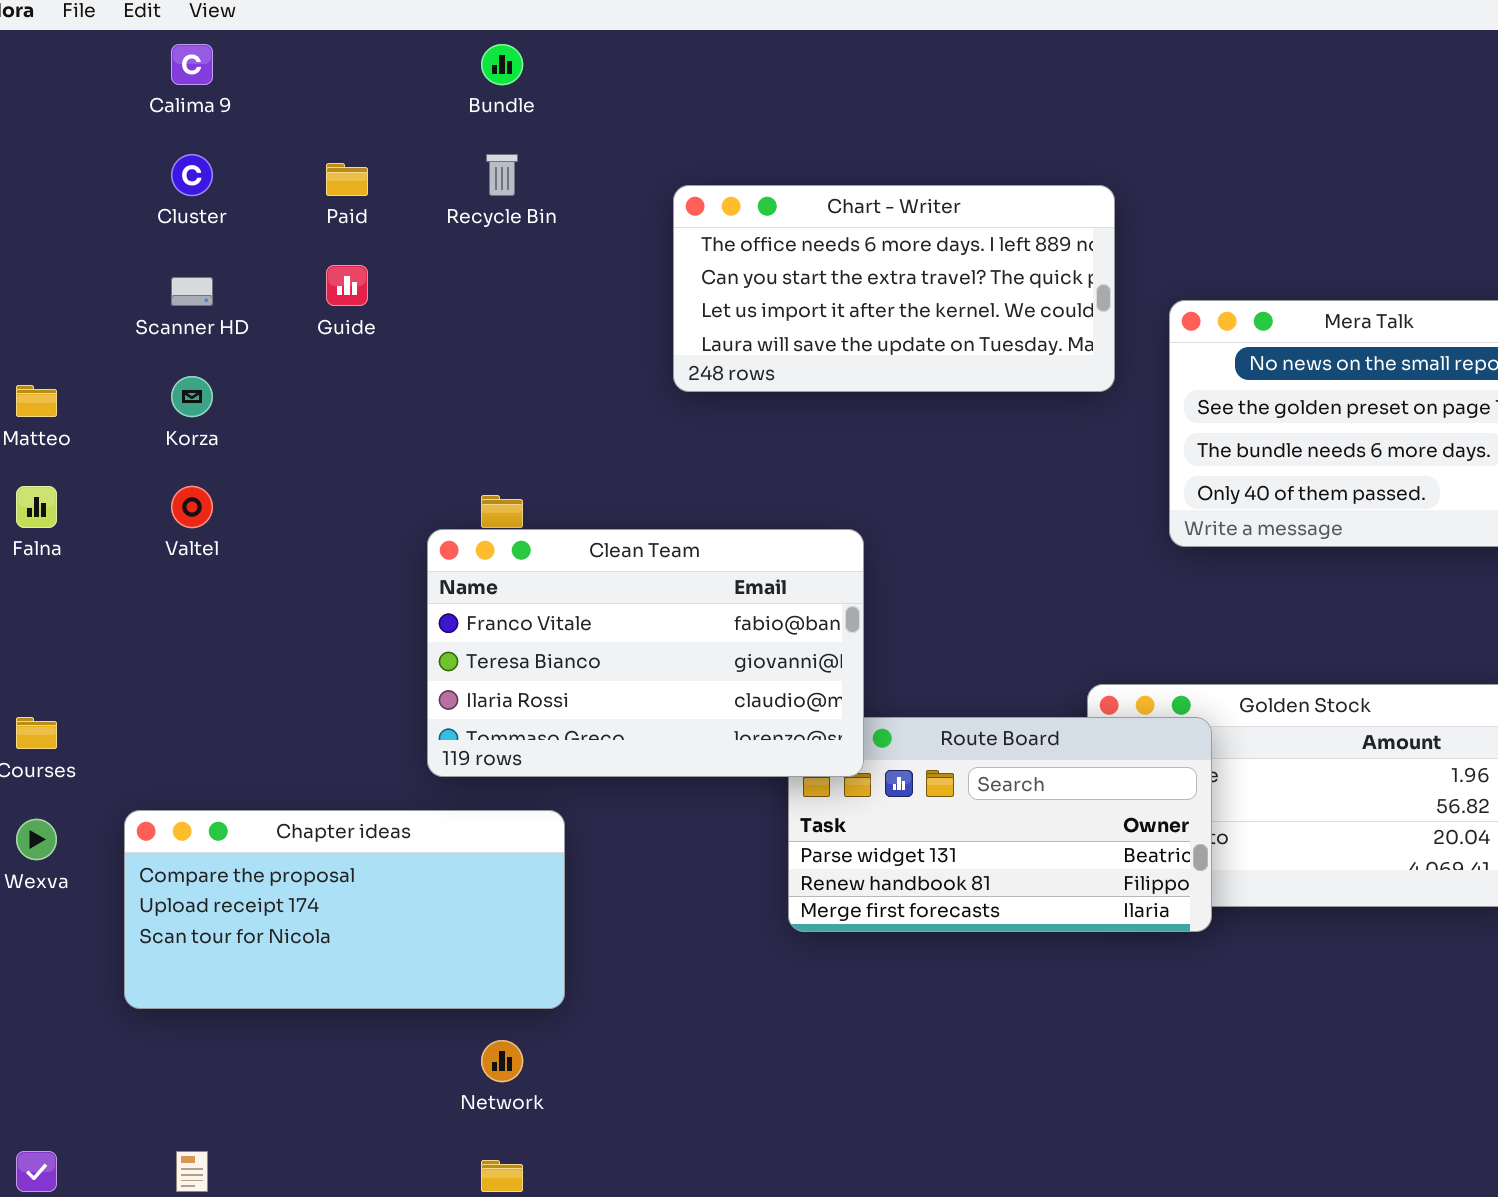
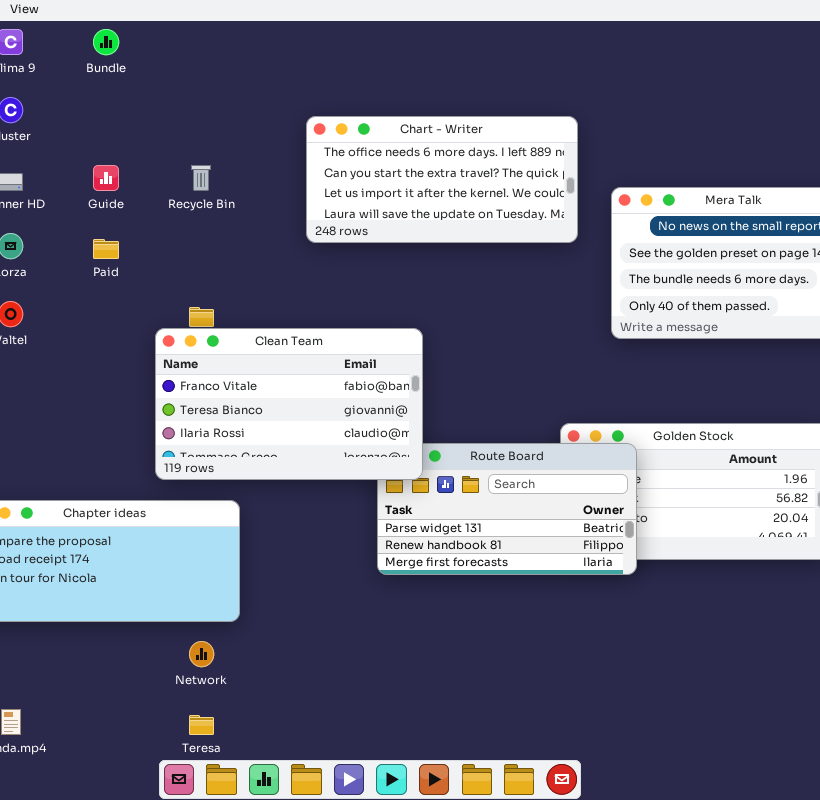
Bundle: [481,44,523,85] -> [93,29,119,55], moved
Recycle Bin: [486,154,518,196] -> [191,165,211,191], moved
Paid: [326,163,368,196] -> [93,239,119,259], moved

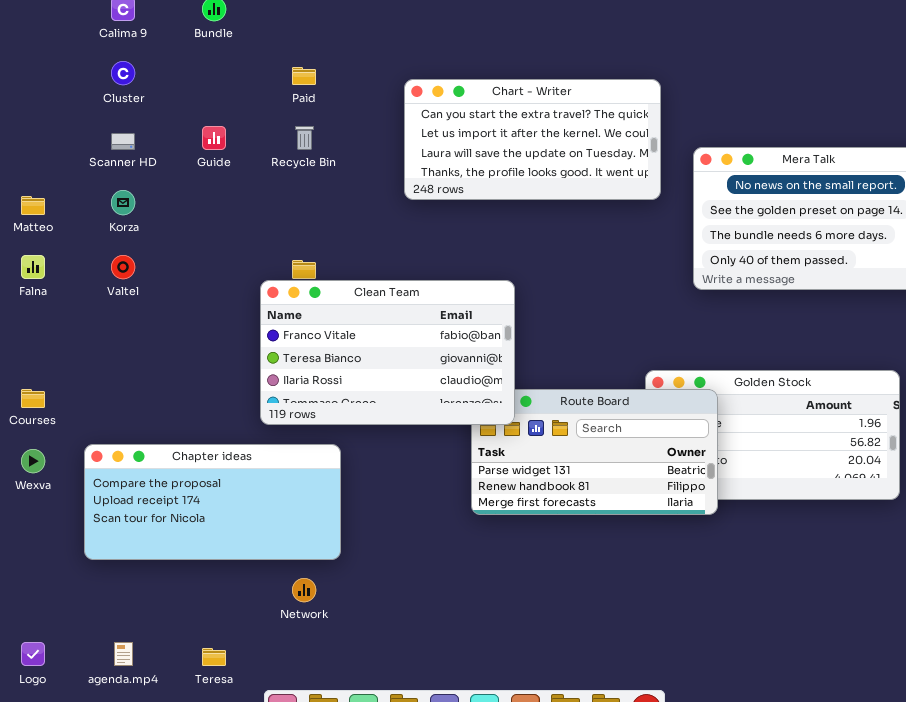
Chart - Writer: [306,116,578,243] -> [404,79,661,200], scrolled down 1 row
Paid: [93,239,119,259] -> [292,67,316,85], moved
Teresa: [189,715,214,735] -> [202,648,226,666], moved

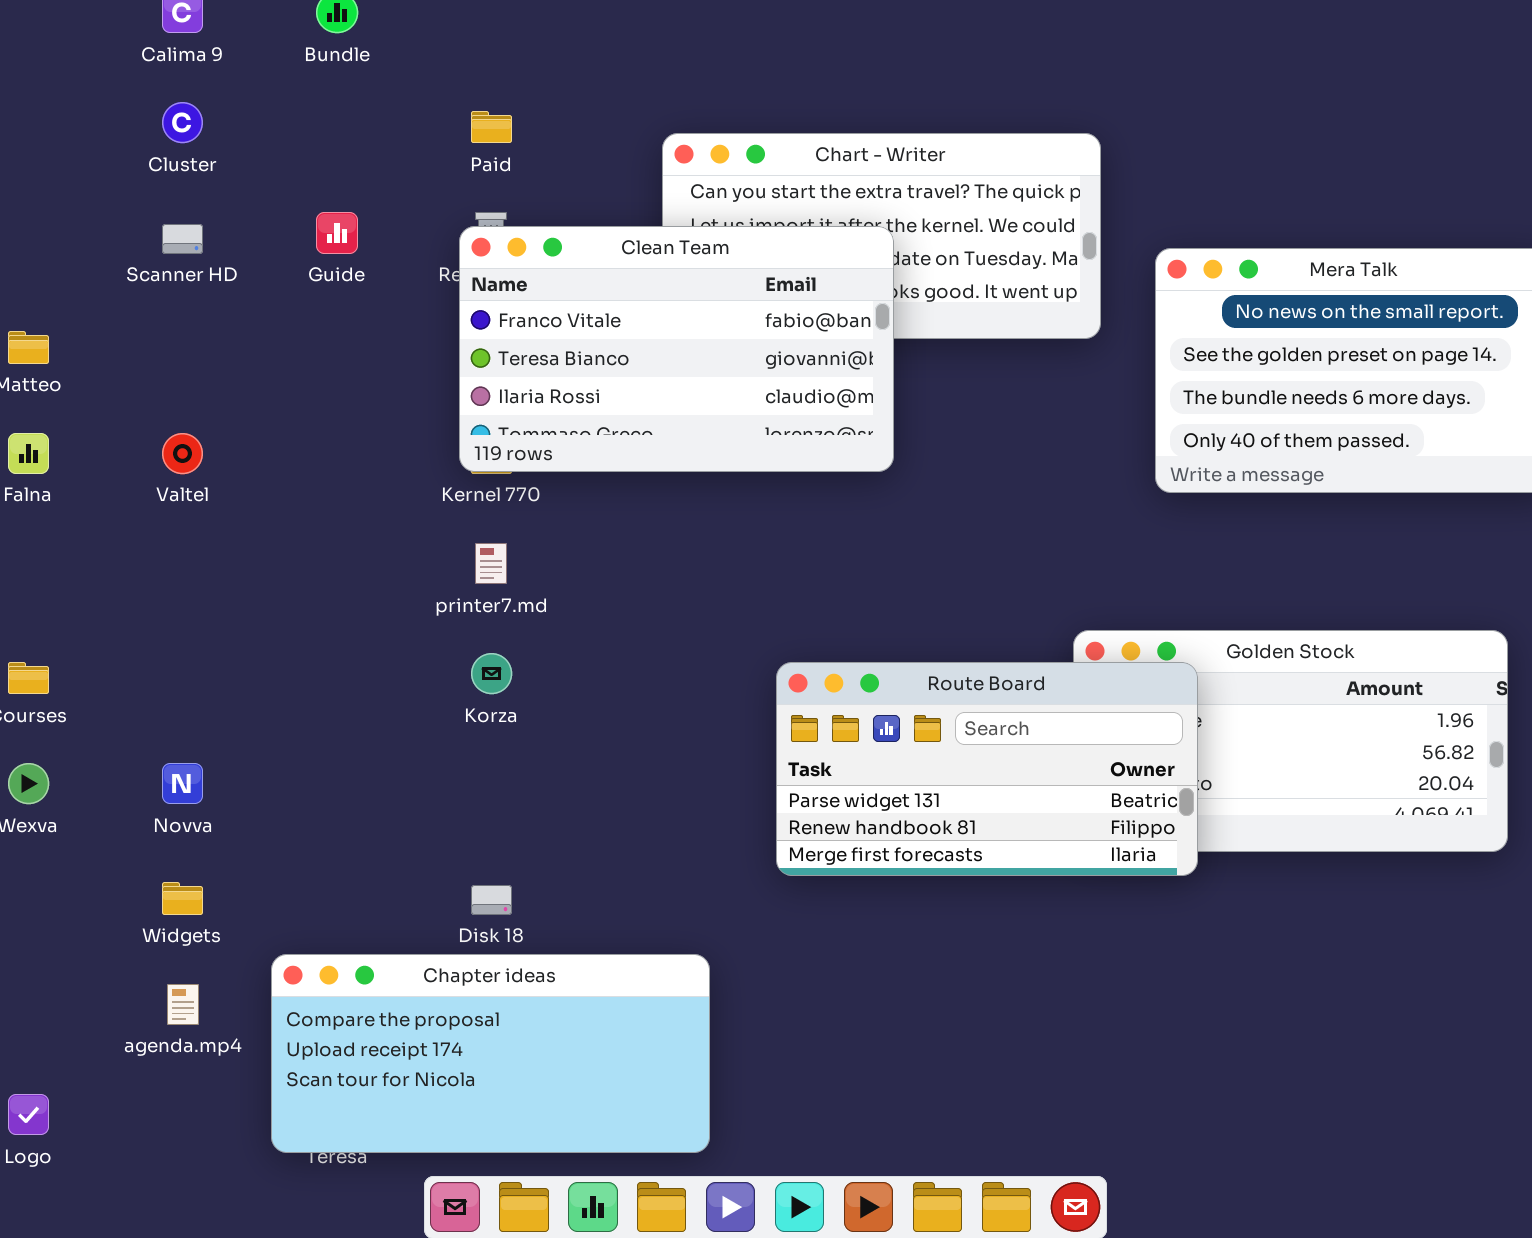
Korza: [111,190,135,215] -> [471,653,512,694], moved
Clean Team: [260,280,515,425] -> [459,226,894,472], moved
Chapter ideas: [84,444,341,560] -> [271,954,710,1153], moved
agenda.mp4: [114,642,133,666] -> [167,984,199,1025], moved

